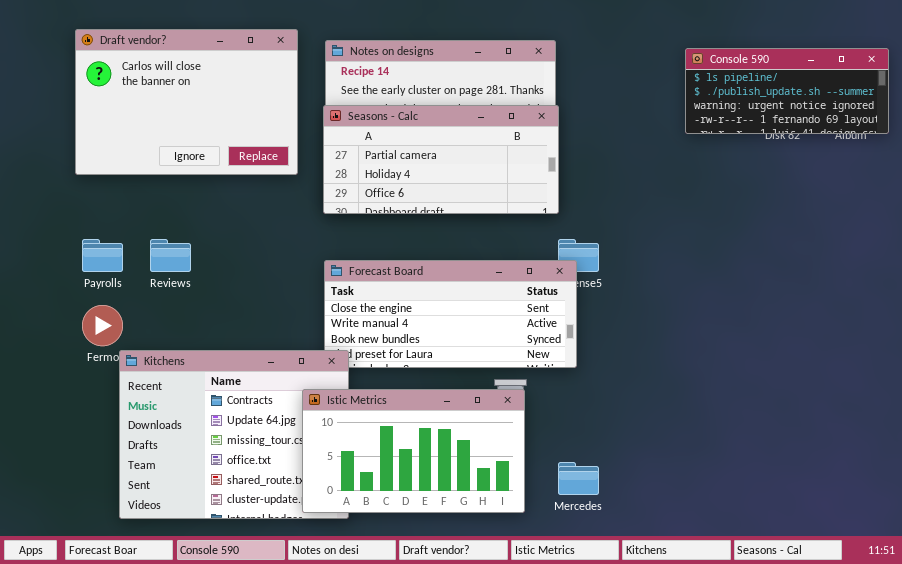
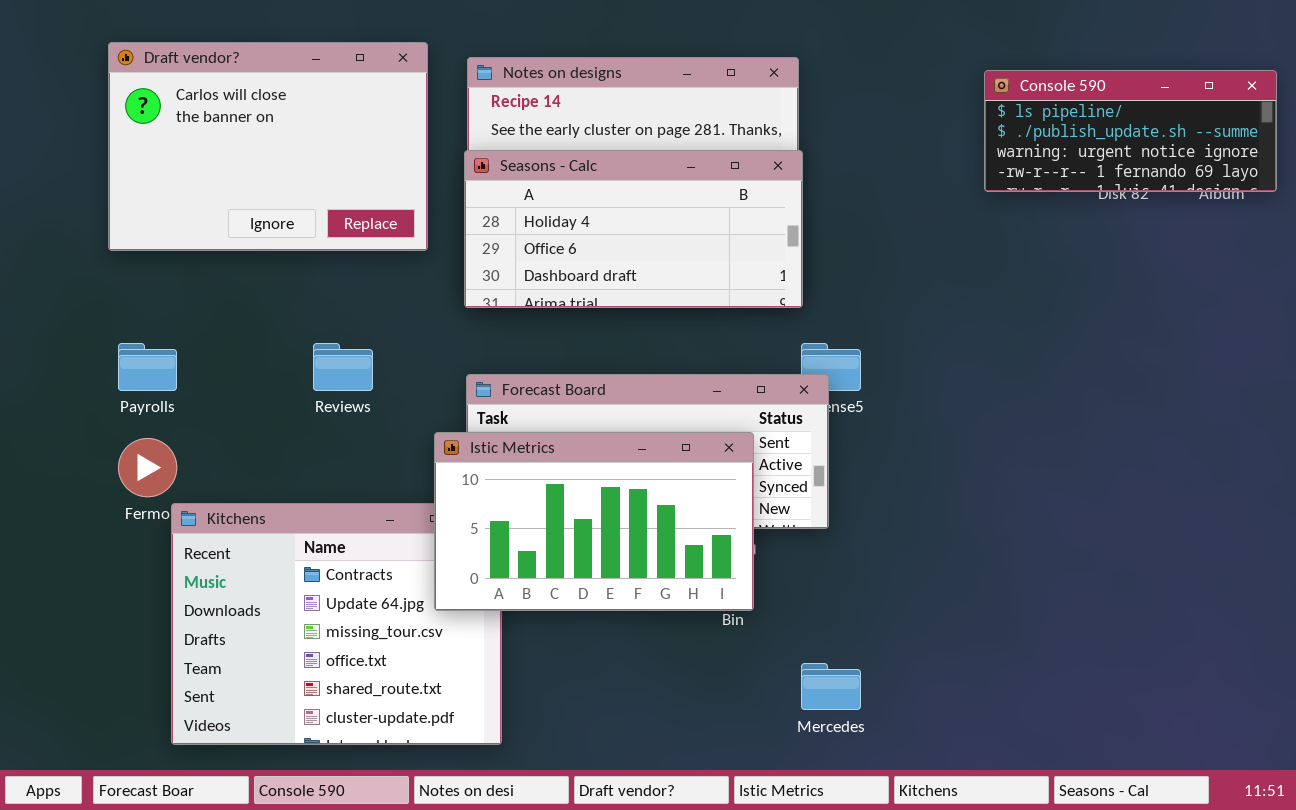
Seasons - Calc: [323,105,559,214] -> [464,150,803,308], scrolled down 1 row
Reviews: [150,239,191,272] -> [313,343,373,391], moved
Istic Metrics: [302,389,525,513] -> [434,432,754,611], moved

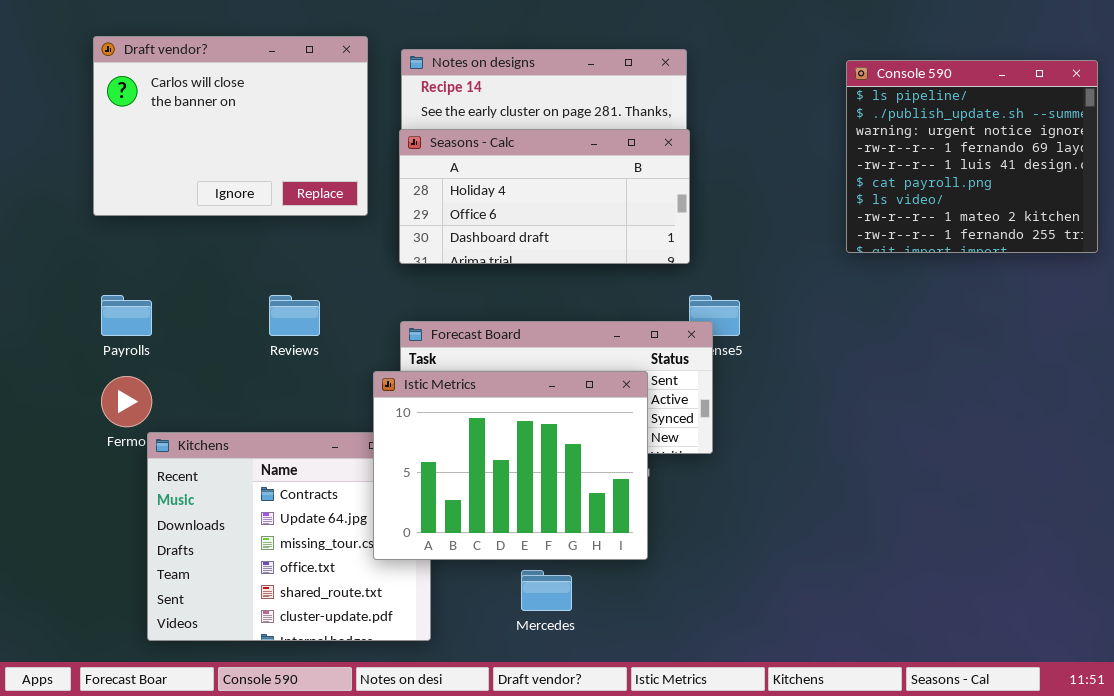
Console 590: [984,70,1277,192] -> [846,60,1098,253], resized
Istic Metrics: [434,432,754,611] -> [373,371,648,560], resized
Mercedes: [801,663,861,710] -> [521,570,572,611], moved

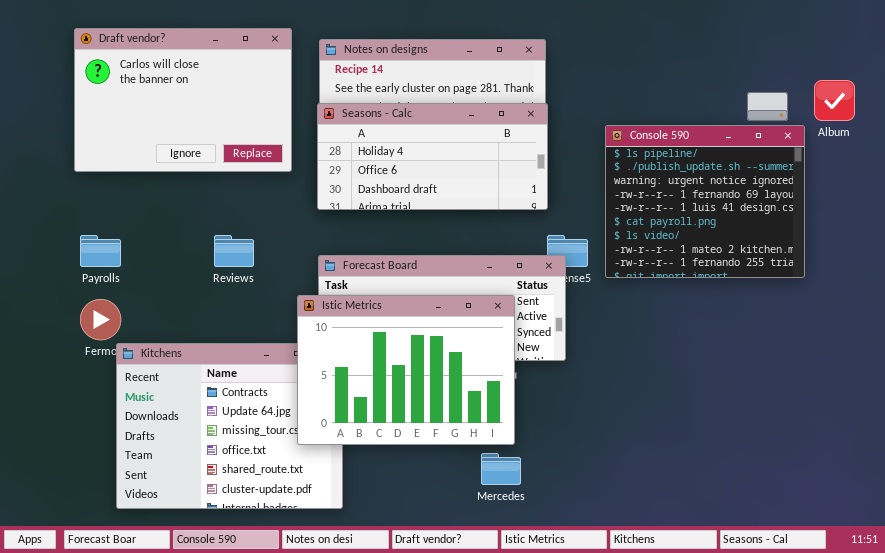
Console 590: [846,60,1098,253] -> [605,125,805,278], moved
Mercedes: [521,570,572,611] -> [481,453,521,485], moved

